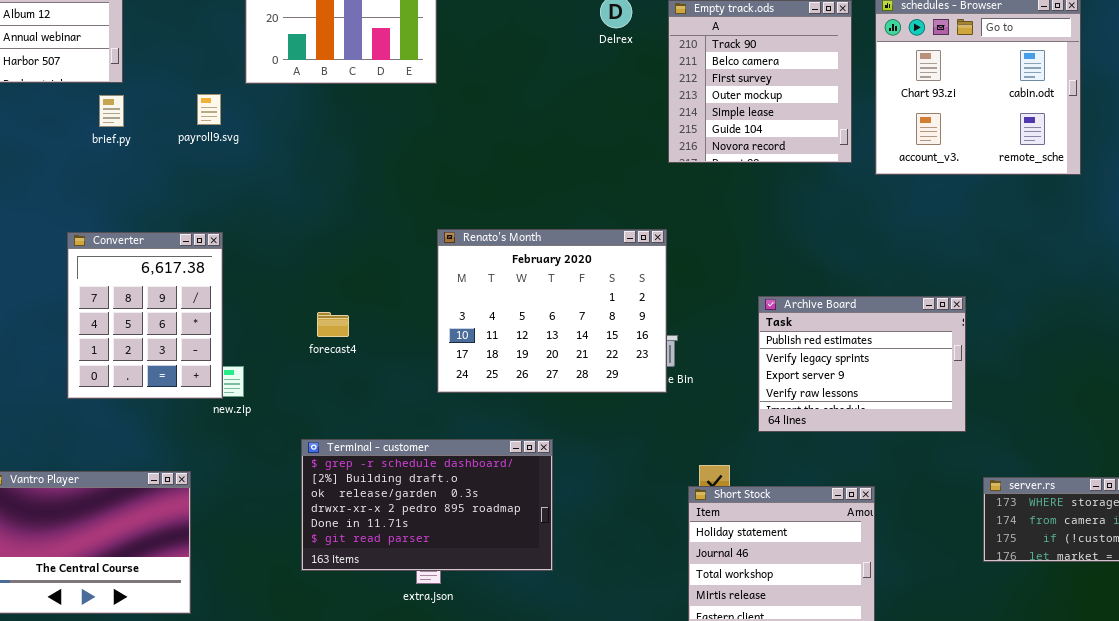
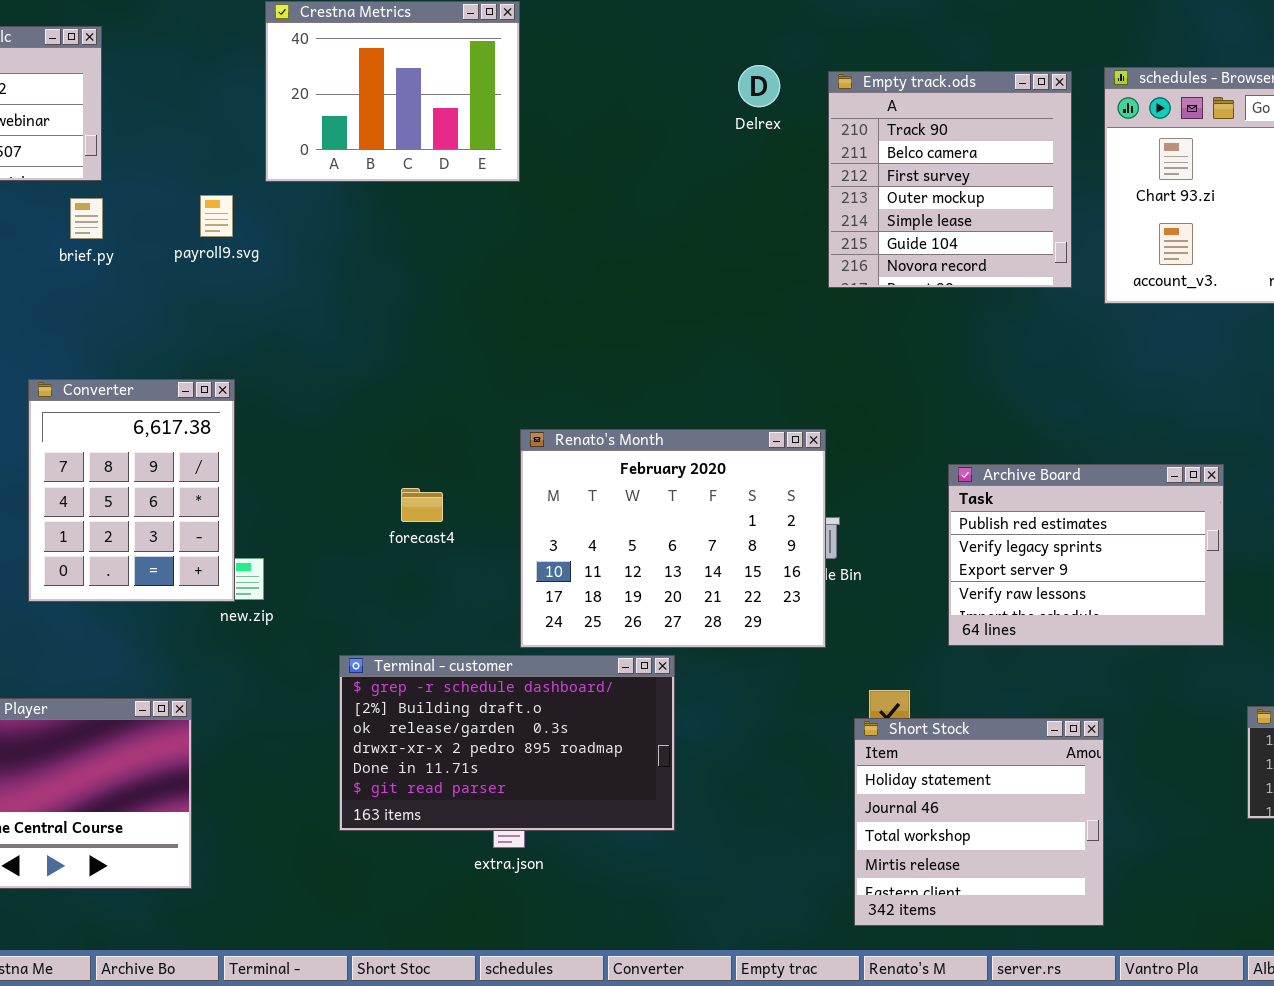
Renato's Month: [437,229,667,393] -> [520,429,826,648], moved
forecast4: [317,312,349,337] -> [401,488,443,522], moved

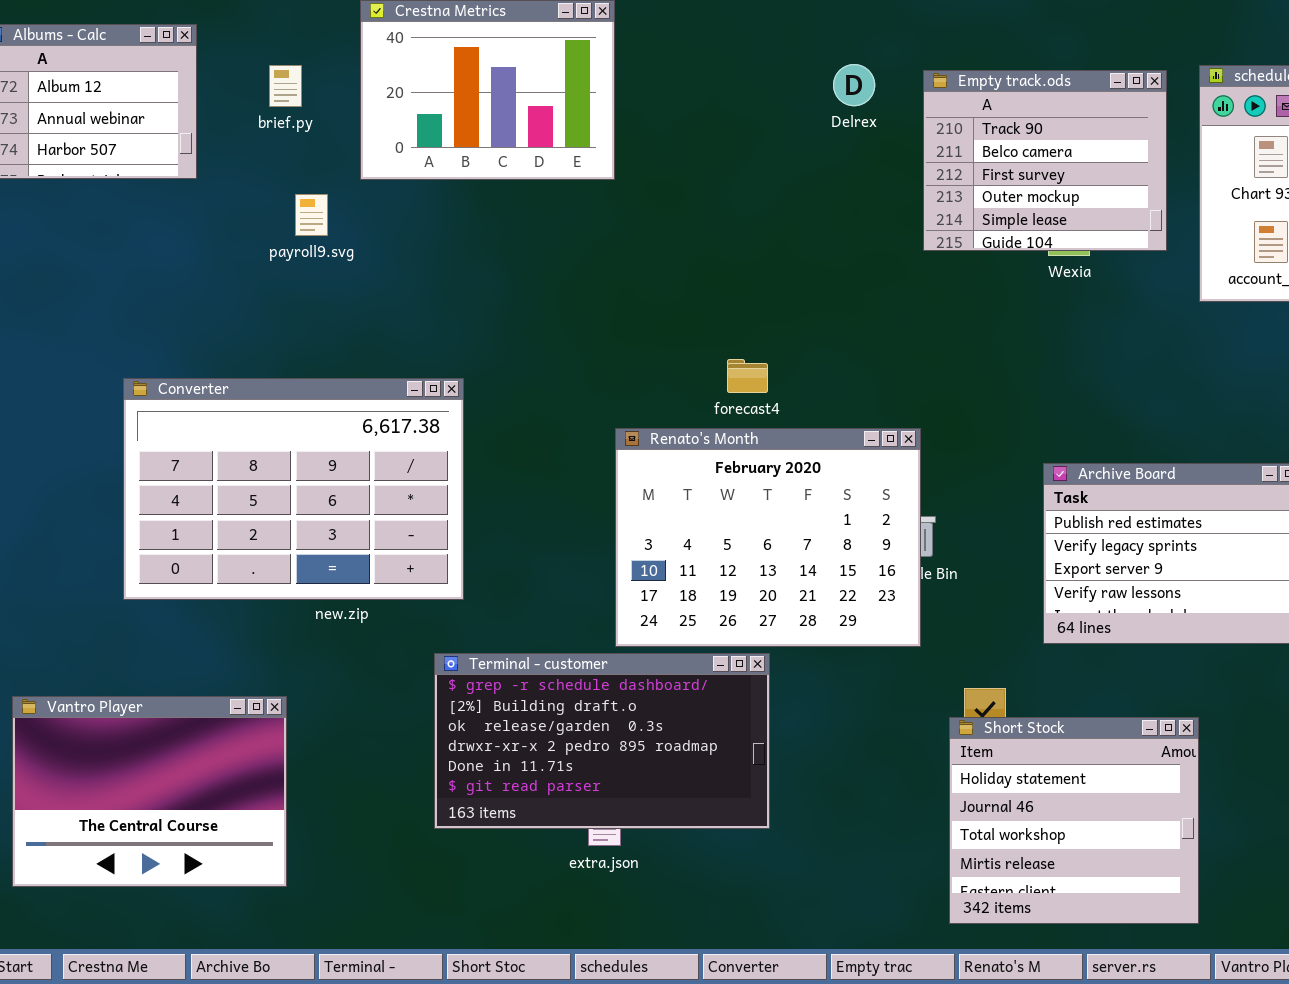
Empty track.ods: [828,71,1072,288] -> [923,70,1167,251], resized
brief.py: [70,198,103,239] -> [269,65,302,107], moved
Converter: [28,379,235,602] -> [123,378,464,600], resized
forecast4: [401,488,443,522] -> [727,359,768,393], moved

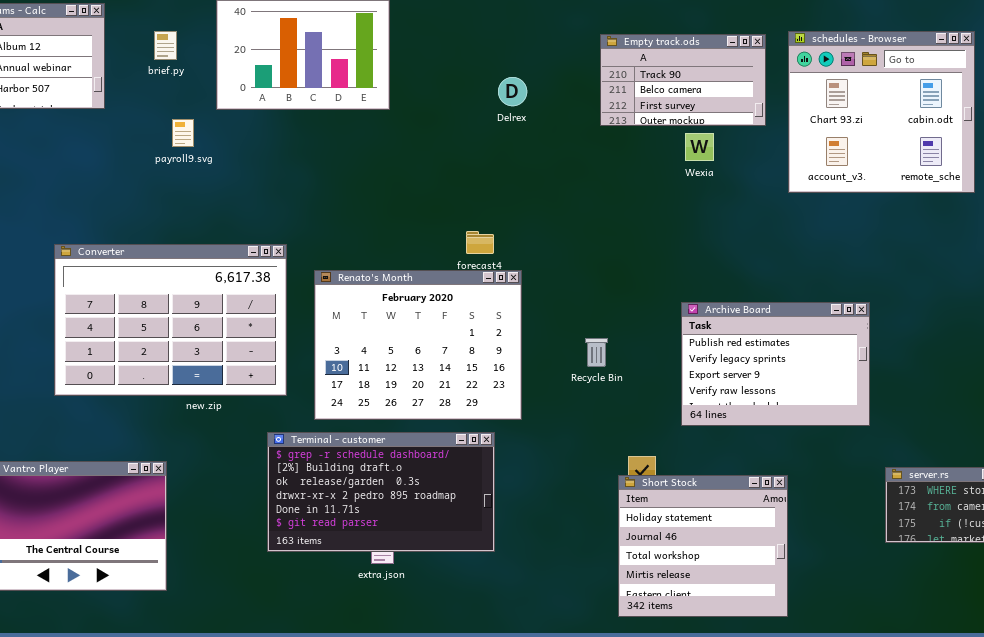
Delrex: [833,64,875,106] -> [498,77,527,106], moved
Empty track.ods: [923,70,1167,251] -> [600,34,766,126], resized
Renato's Month: [615,428,921,647] -> [314,270,522,420], moved

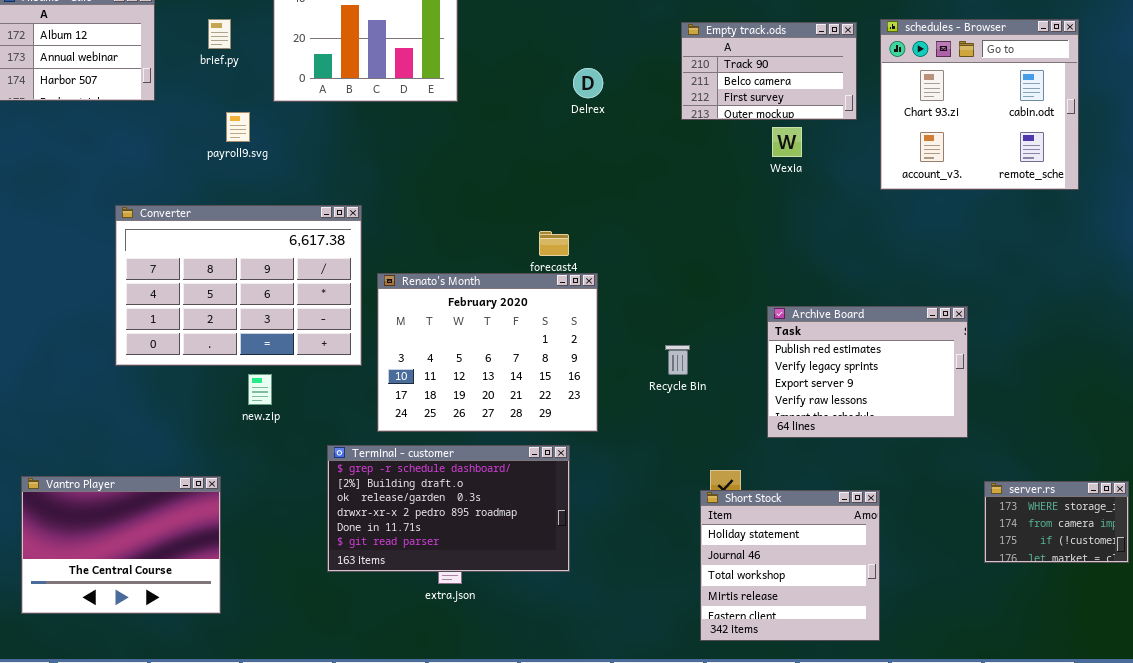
Converter: [54,244,287,396] -> [115,205,362,366], moved

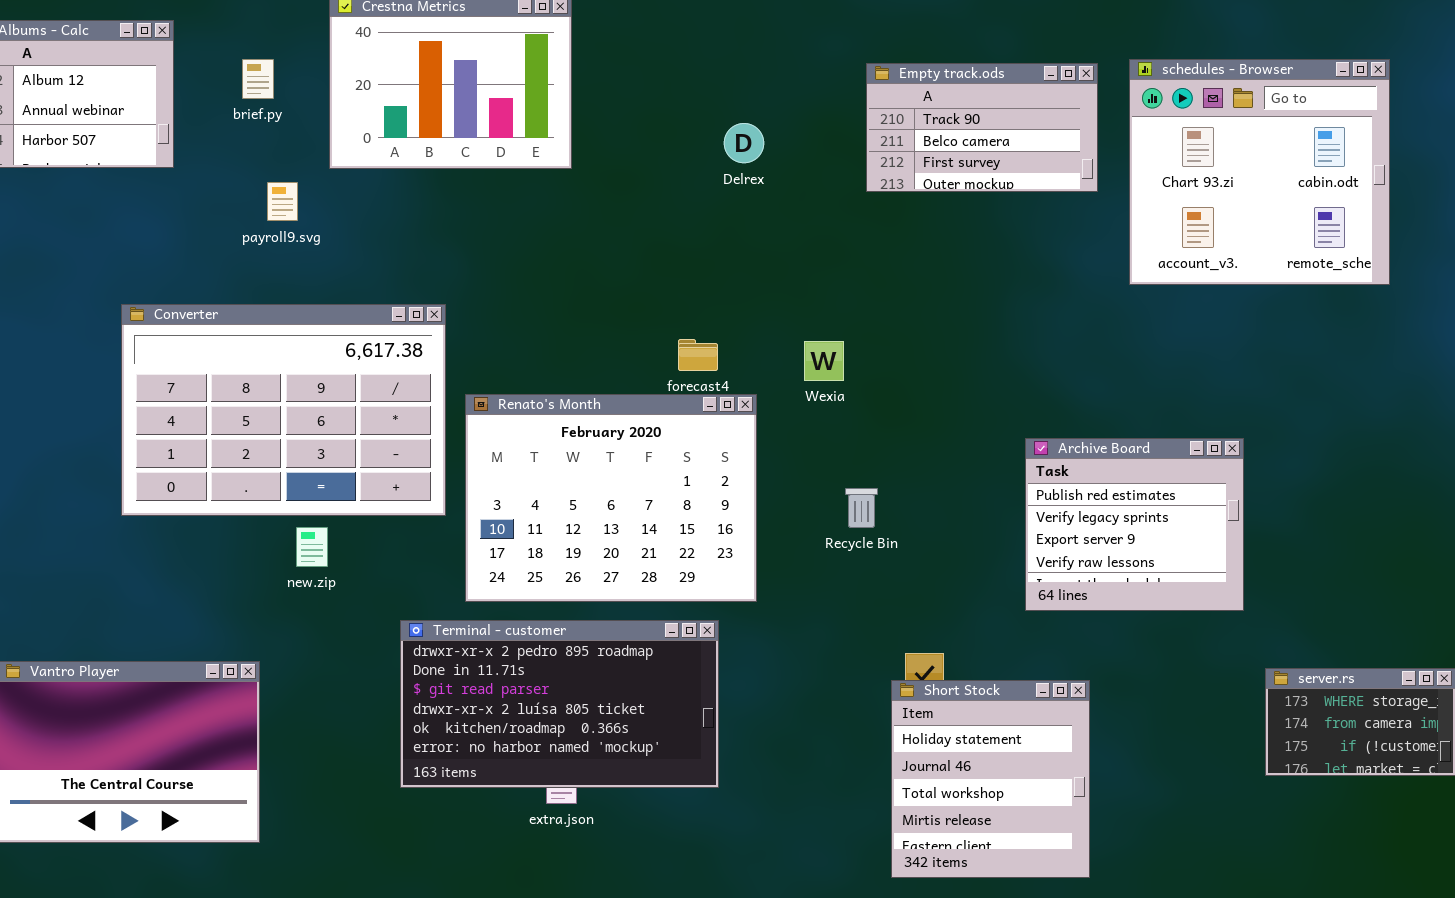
Wexia: [772,127,802,157] -> [804,341,844,381], moved
Archive Board: [767,306,968,438] -> [1025,438,1244,611], resized
Terminal - customer: [327,445,570,572] -> [400,620,719,788], scrolled down 3 rows
Short Stock: [700,490,880,641] -> [891,680,1090,878], resized

